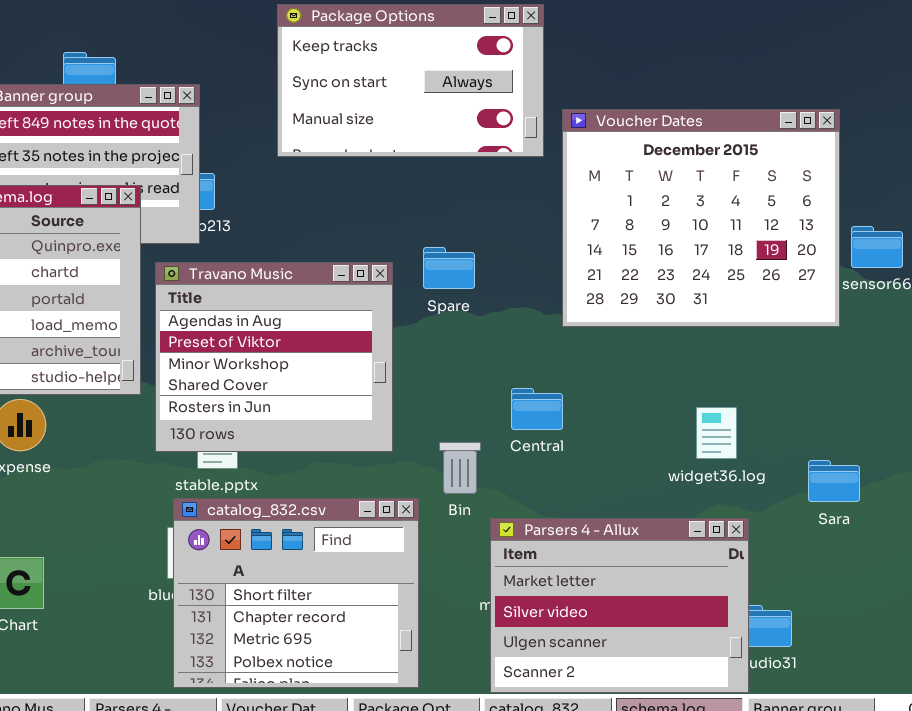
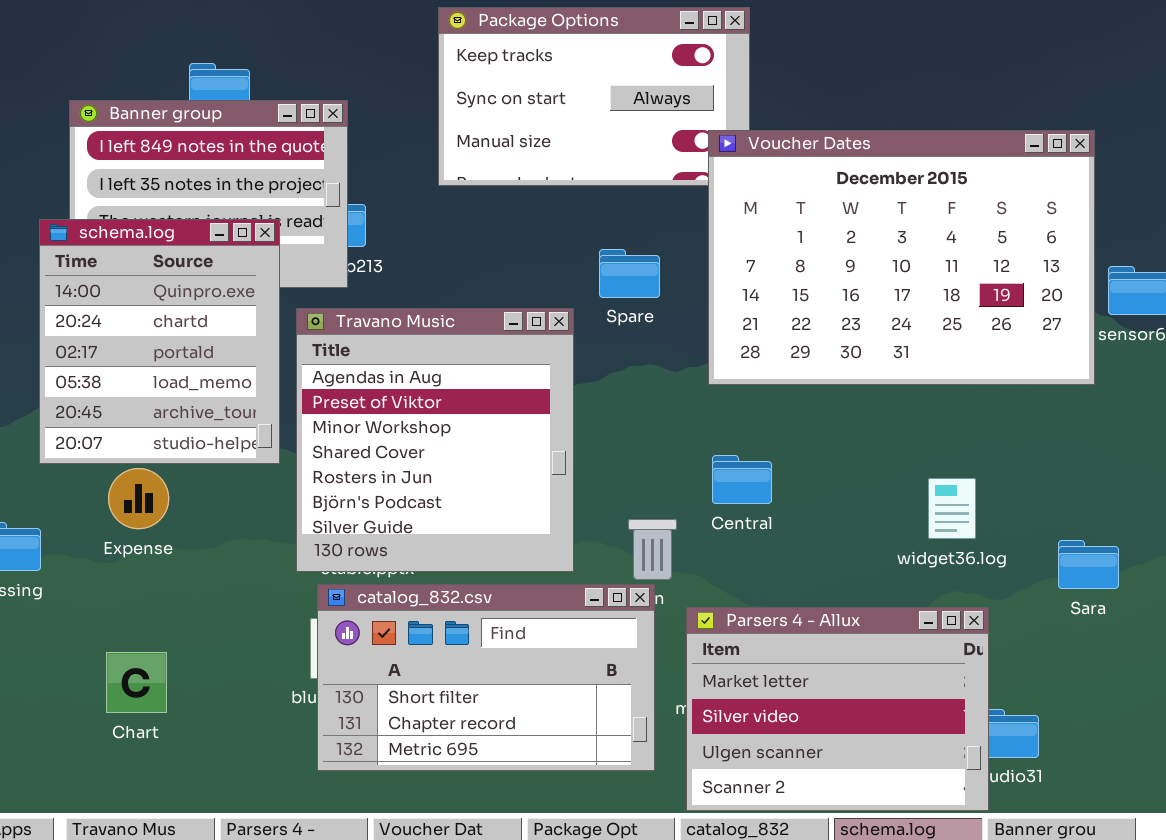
Voucher Dates: [562,109,840,327] -> [708,130,1095,385], resized
Spare: [423,247,475,289] -> [599,249,660,298], moved
Travano Music: [155,262,393,452] -> [296,308,574,572], resized
catalog_832.csv: [173,498,419,688] -> [317,584,655,771], resized

